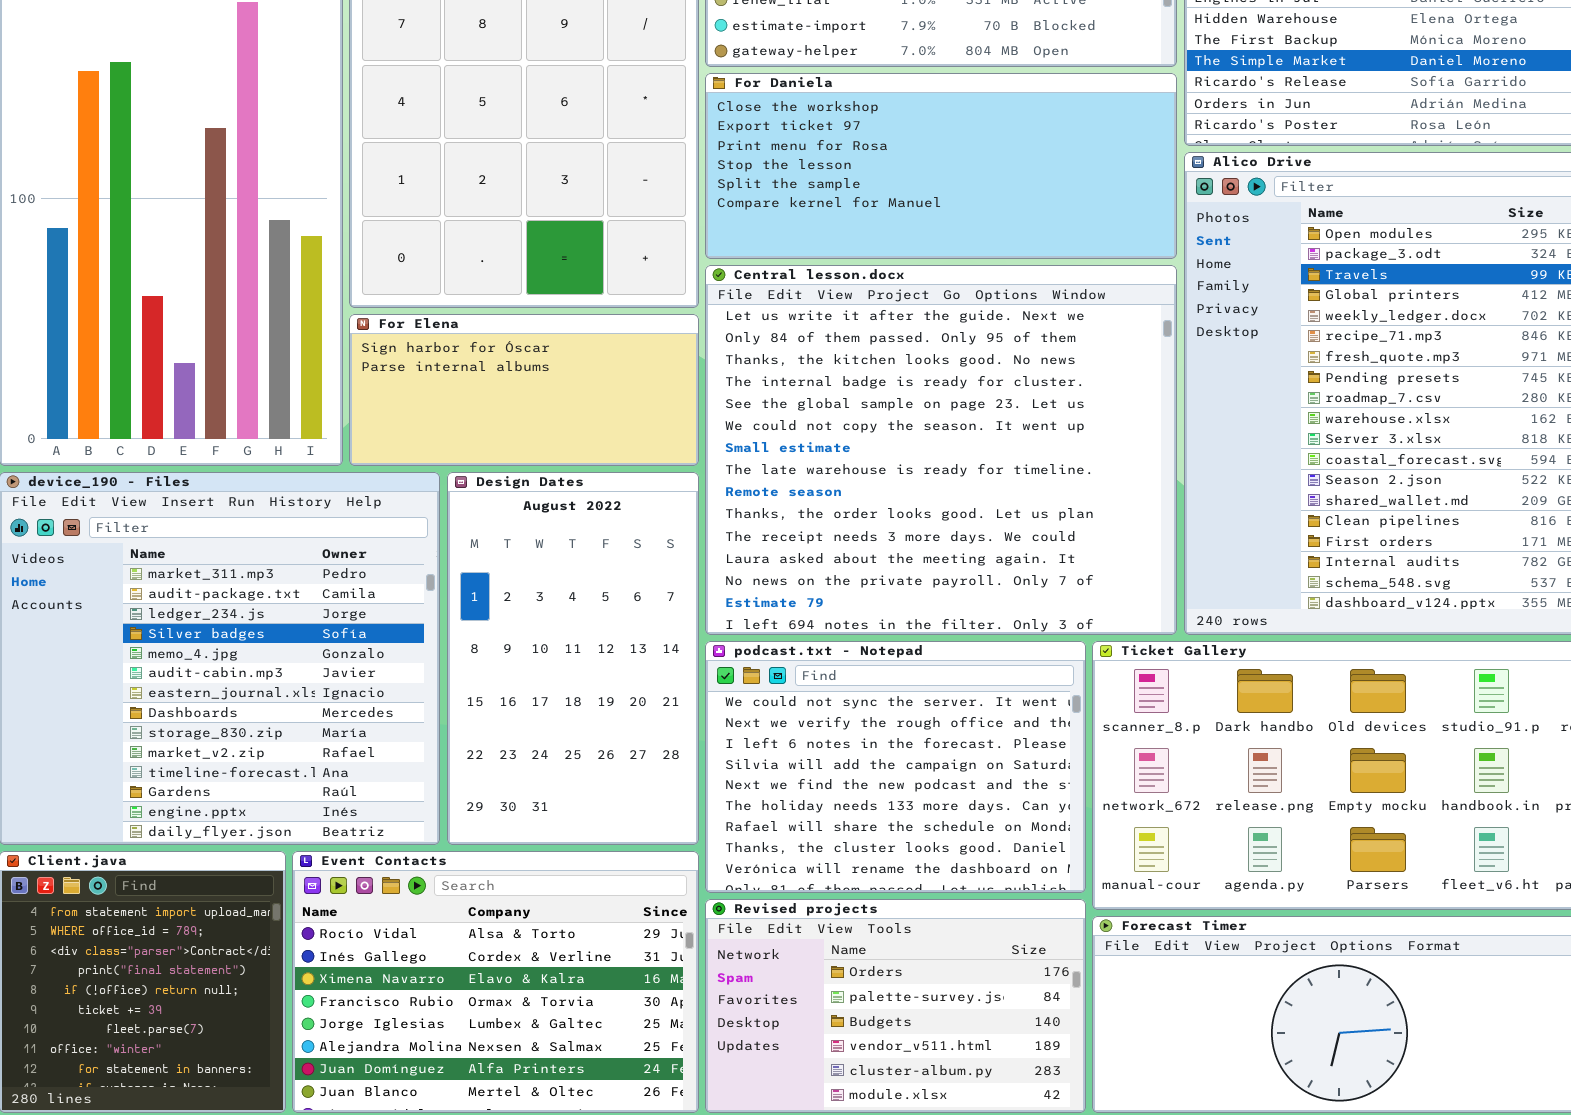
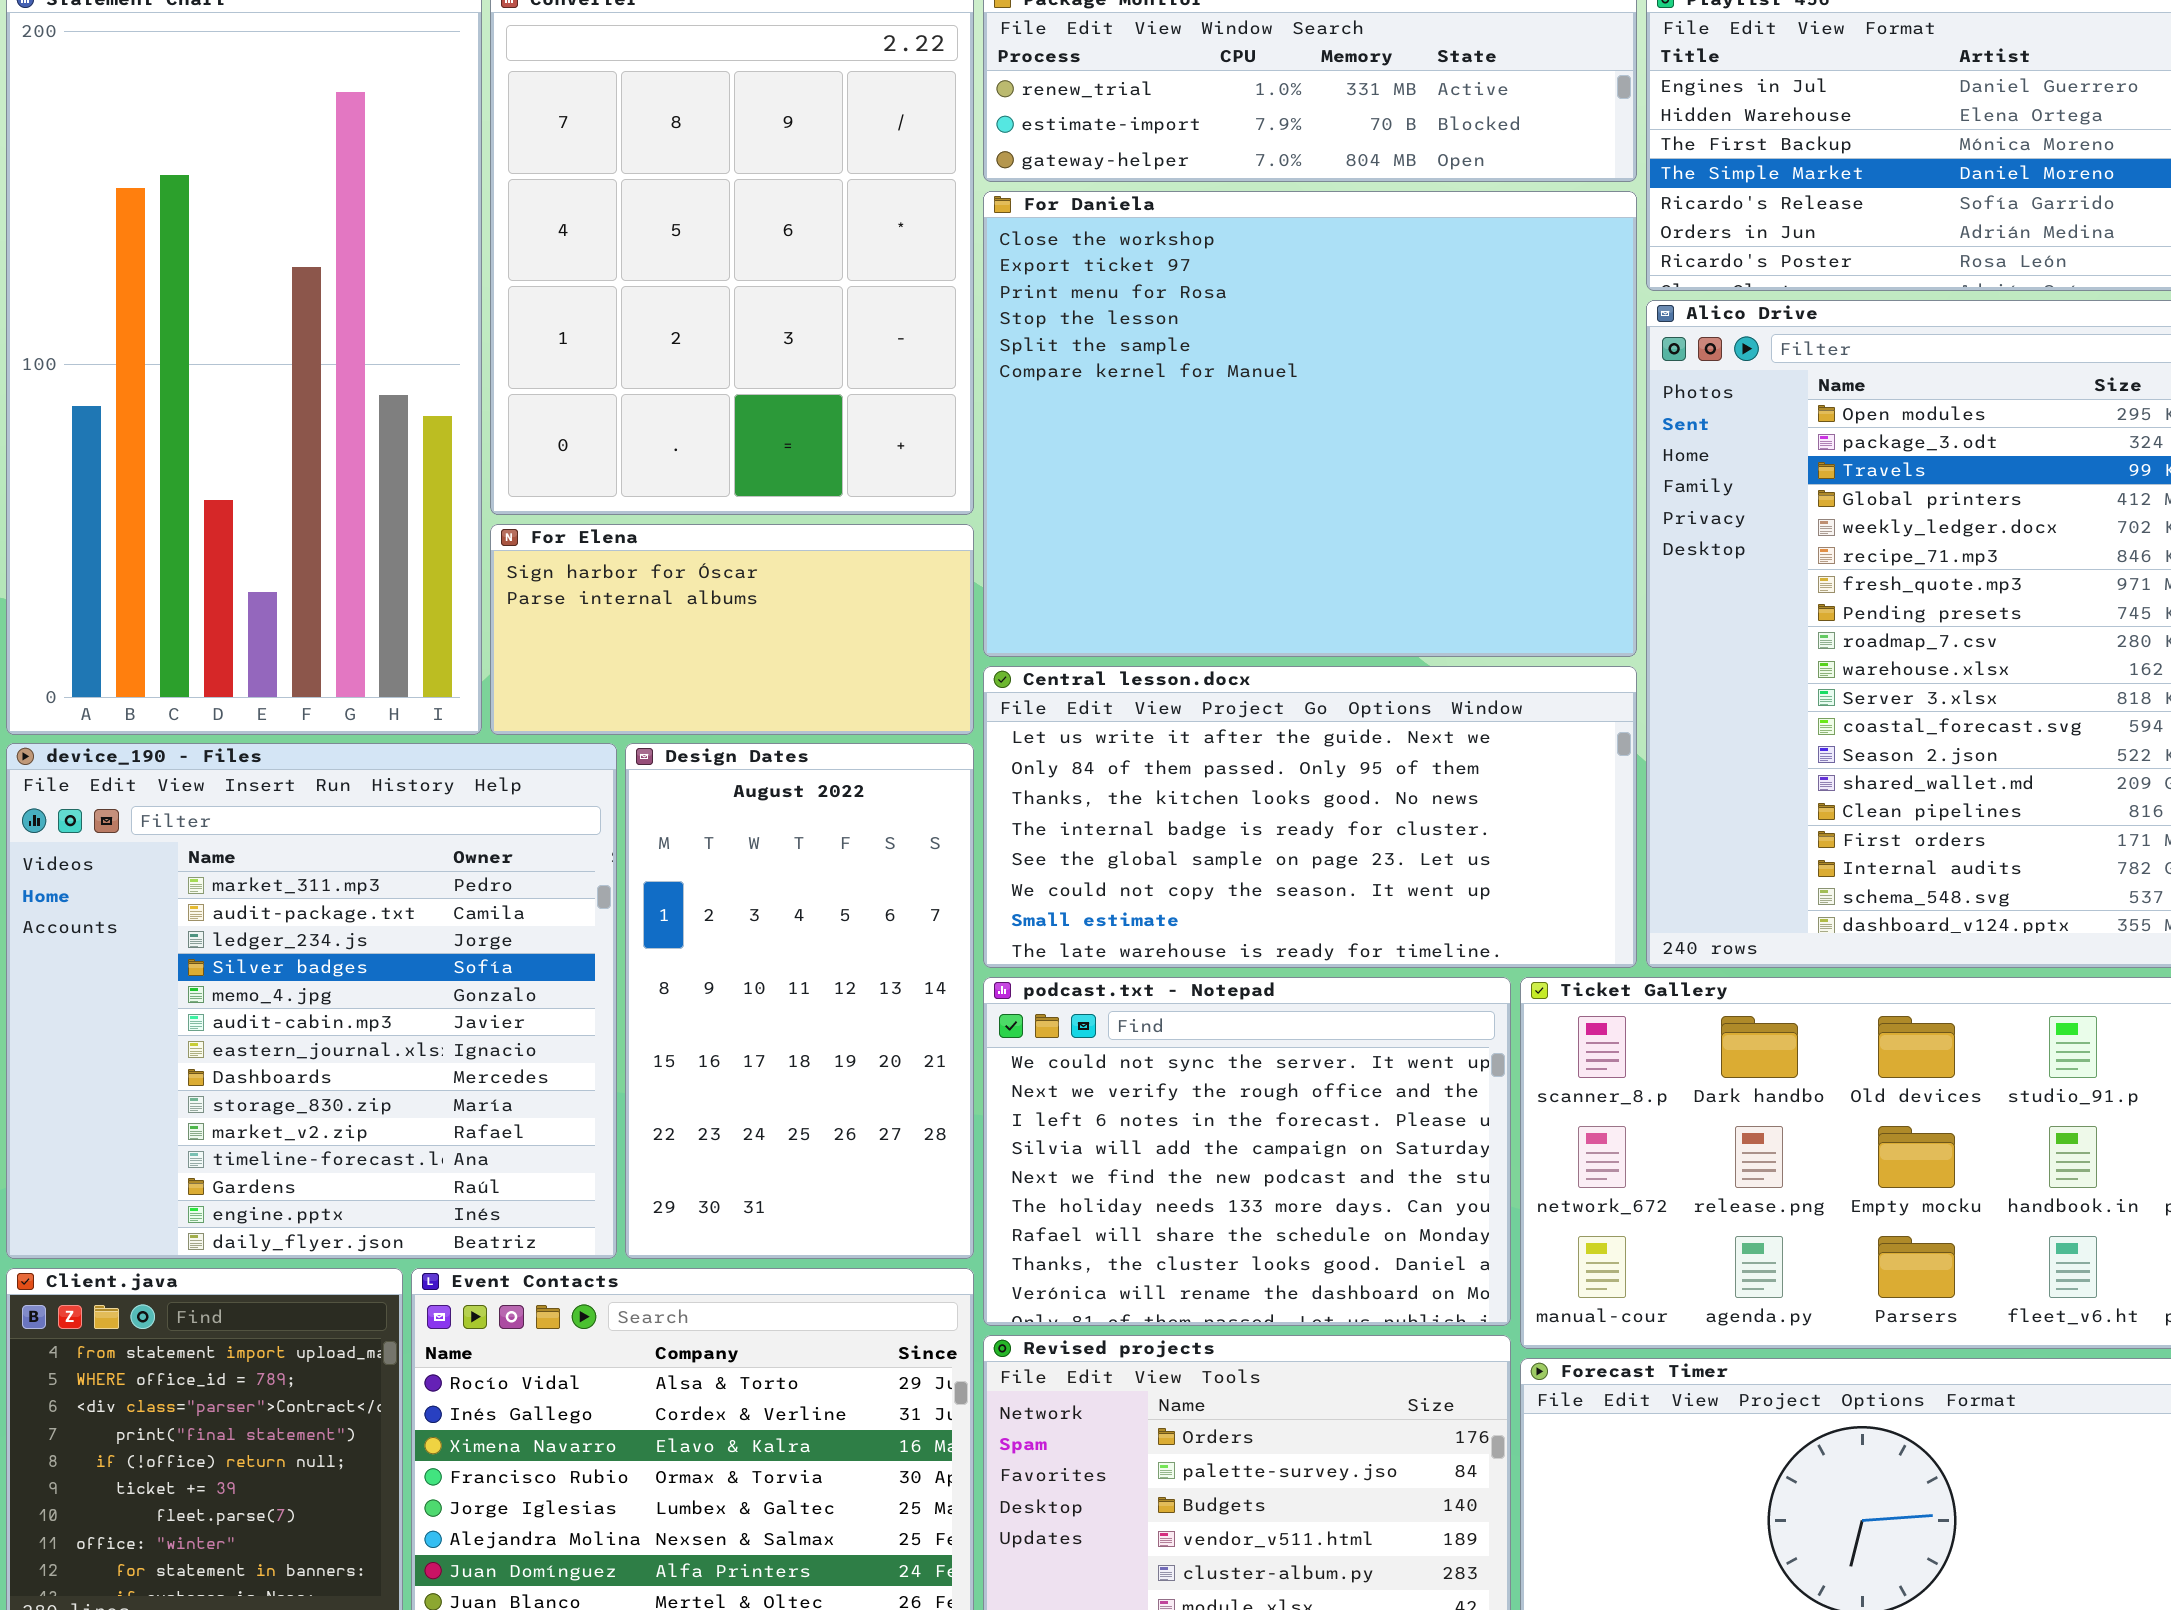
For Daniela: [705,73,1177,259] -> [983,191,1637,657], resized
Central lesson.docx: [705,265,1177,635] -> [983,666,1637,968], resized

